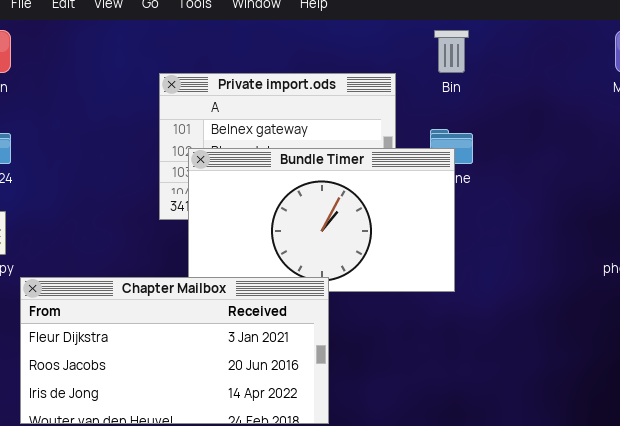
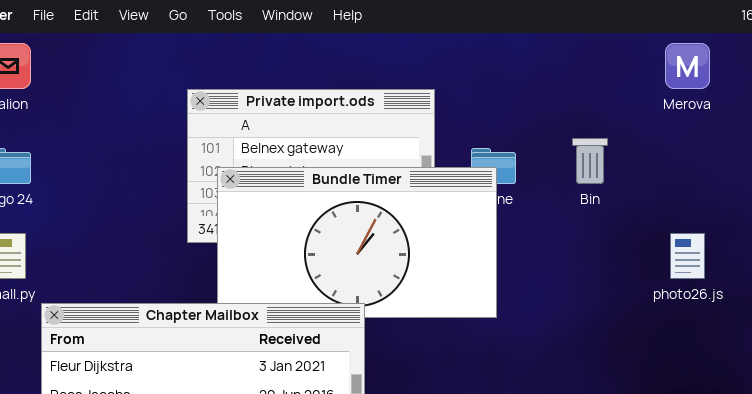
Bin: [434,30,469,73] -> [572,138,608,184], moved

